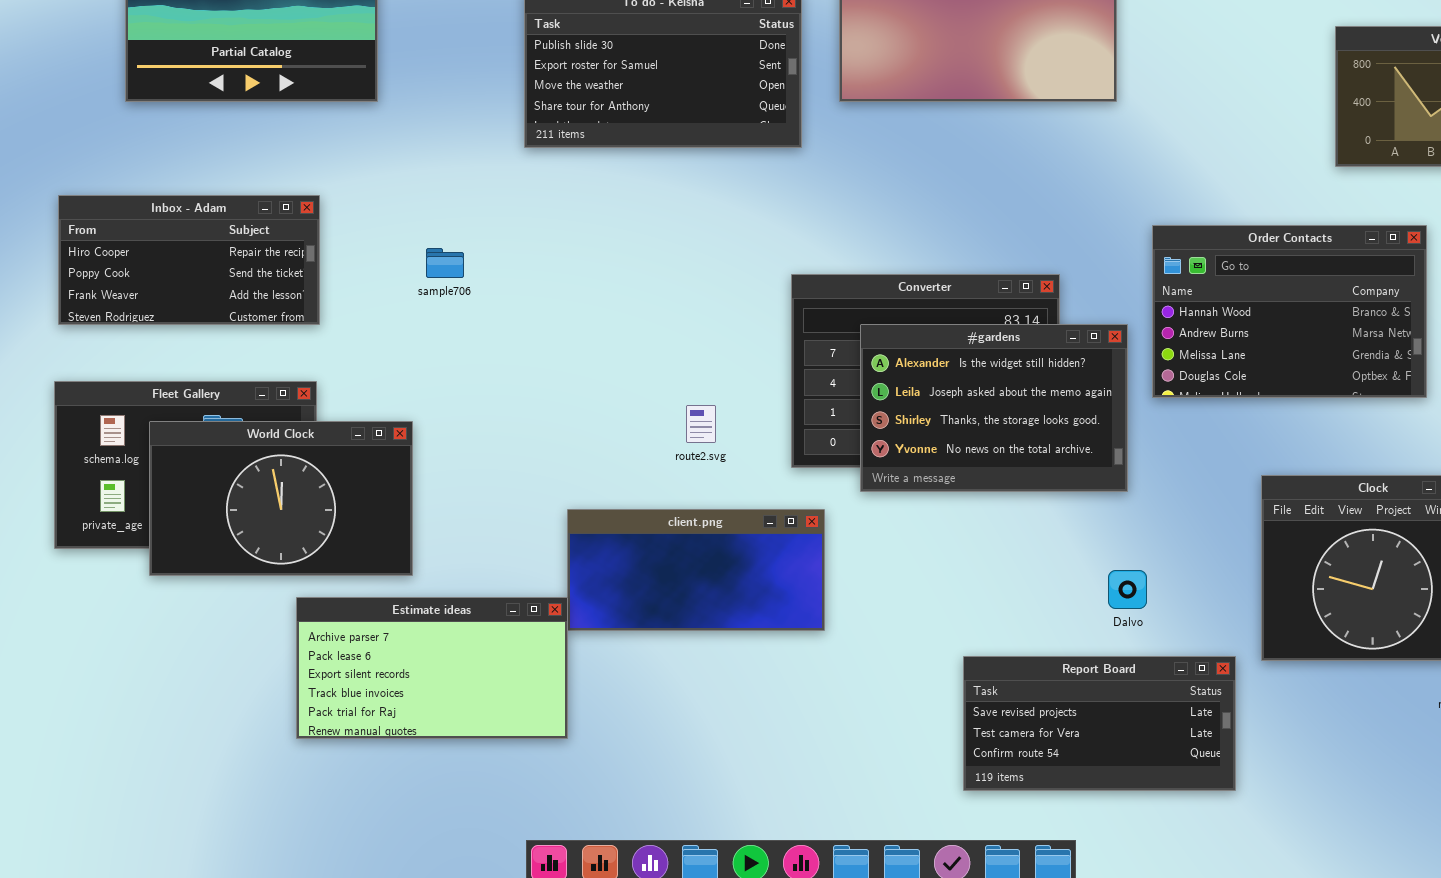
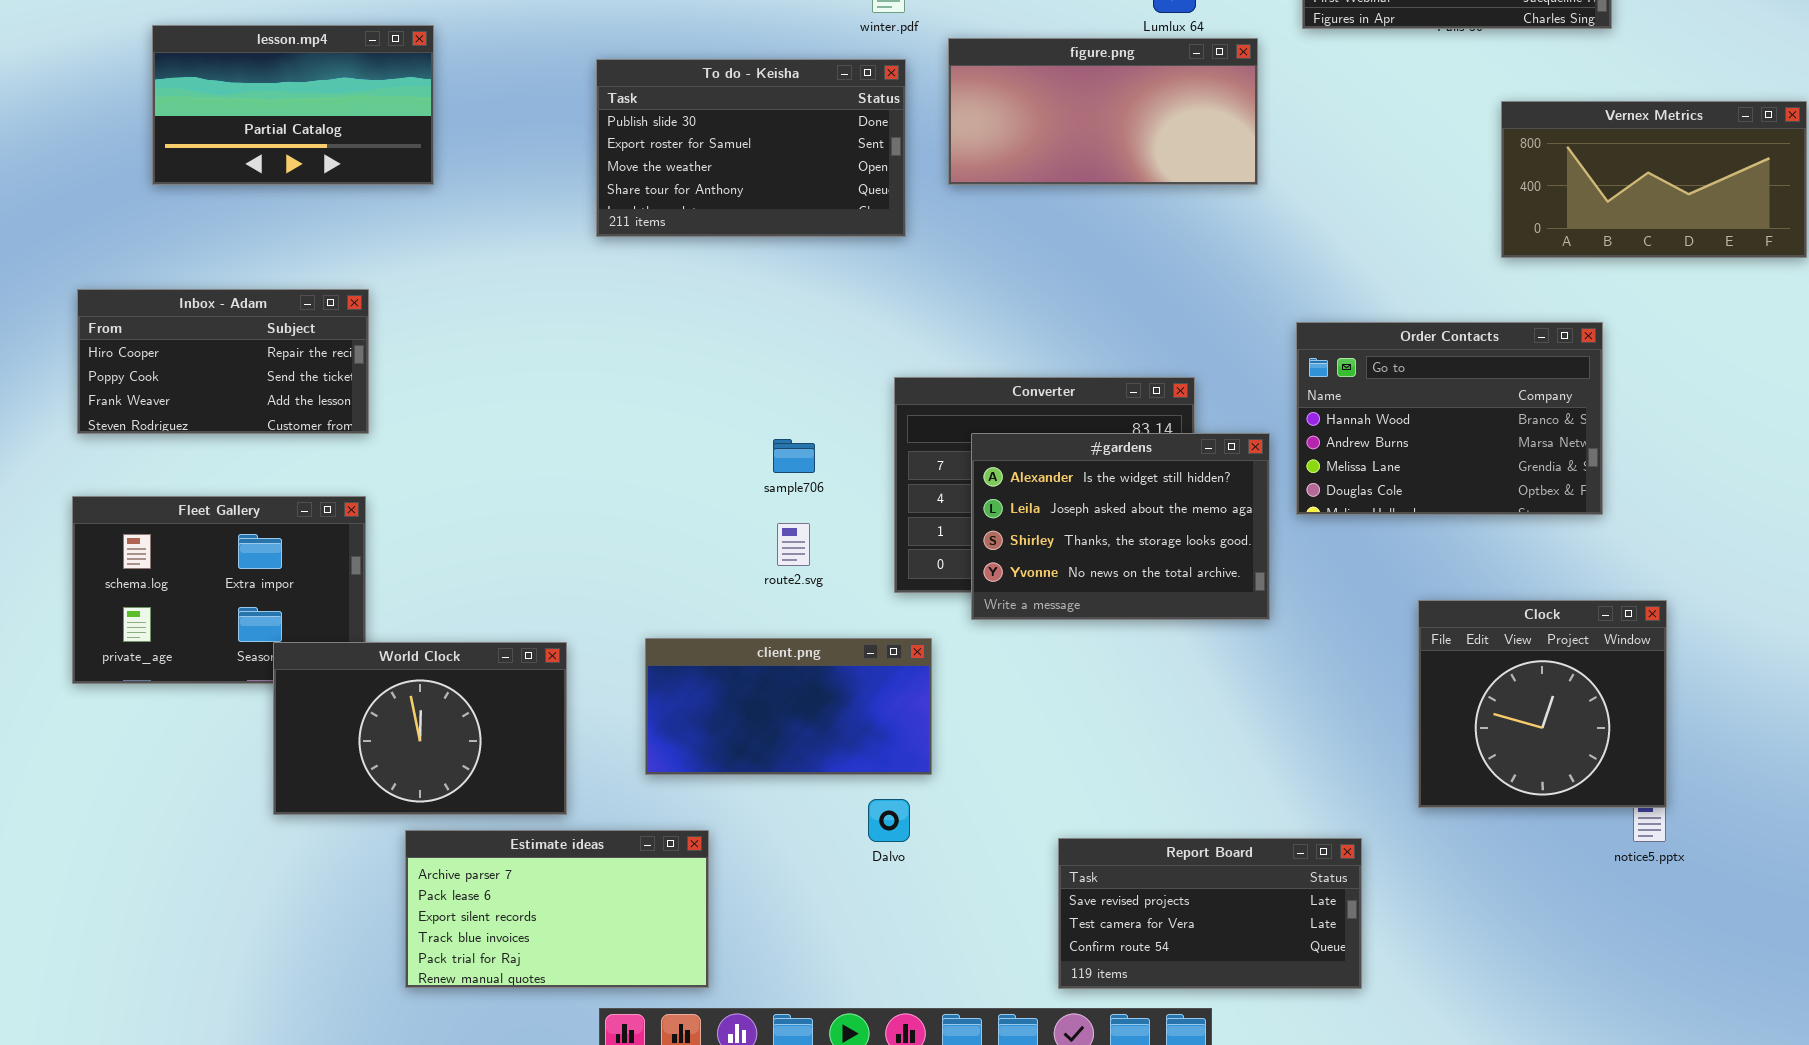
sample706: [426,248,464,278] -> [773,439,815,473], moved
World Clock: [149,421,413,576] -> [273,642,567,815], moved
Dalvo: [1108,570,1147,609] -> [868,799,910,842], moved
Estimate ideas: [296,597,568,739] -> [405,830,709,988], moved
Report Board: [963,656,1236,791] -> [1058,838,1362,989], moved

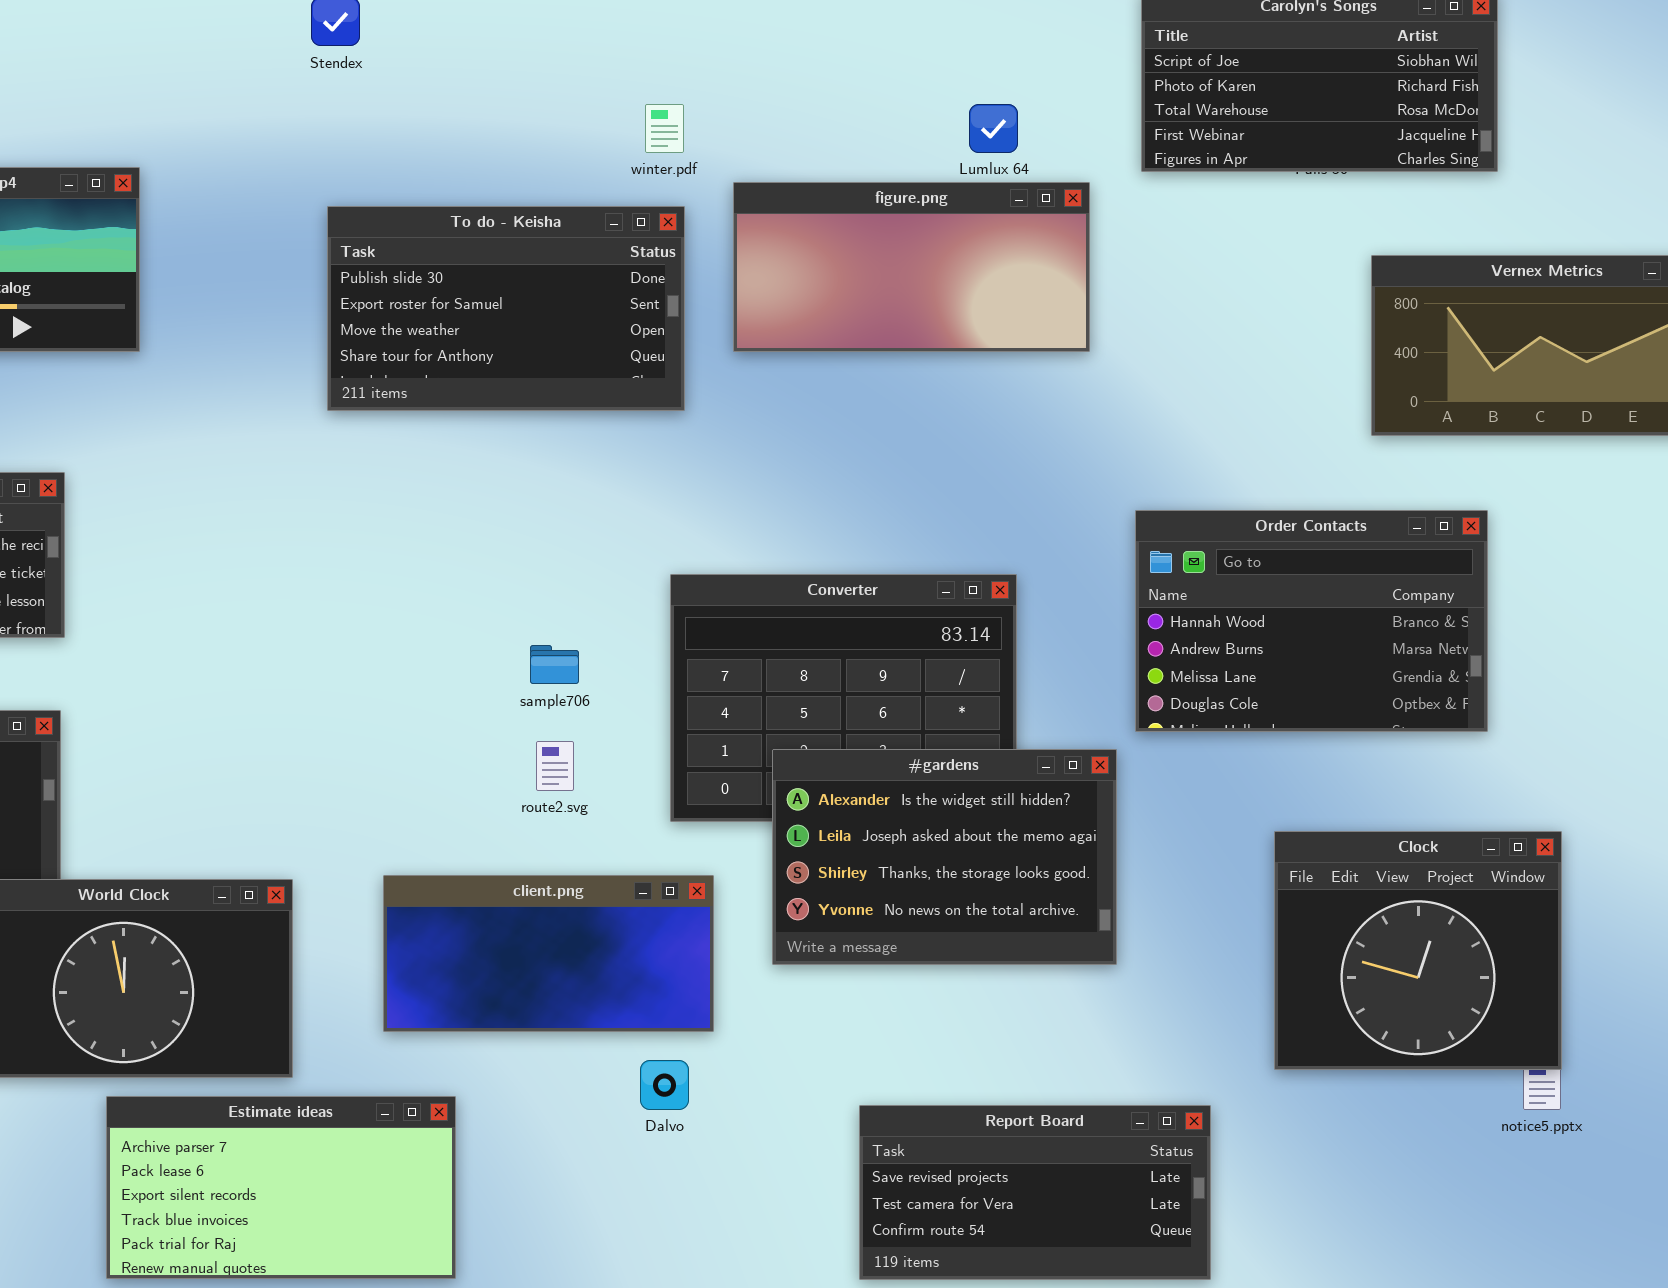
#gardens: [971,433,1270,620] -> [772,749,1117,965], moved

